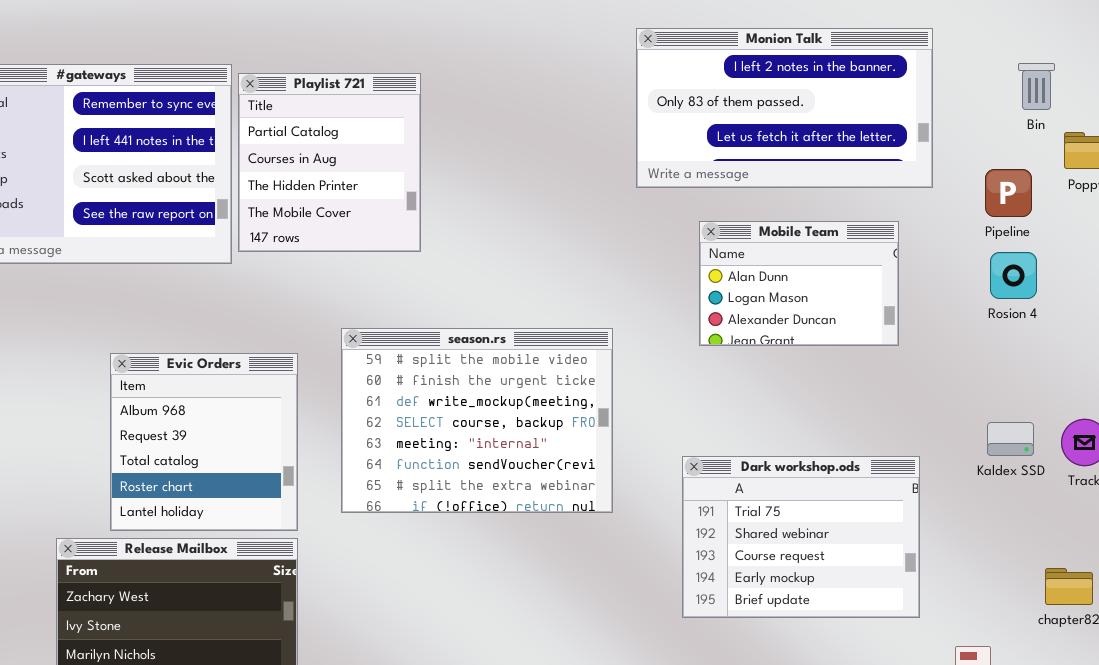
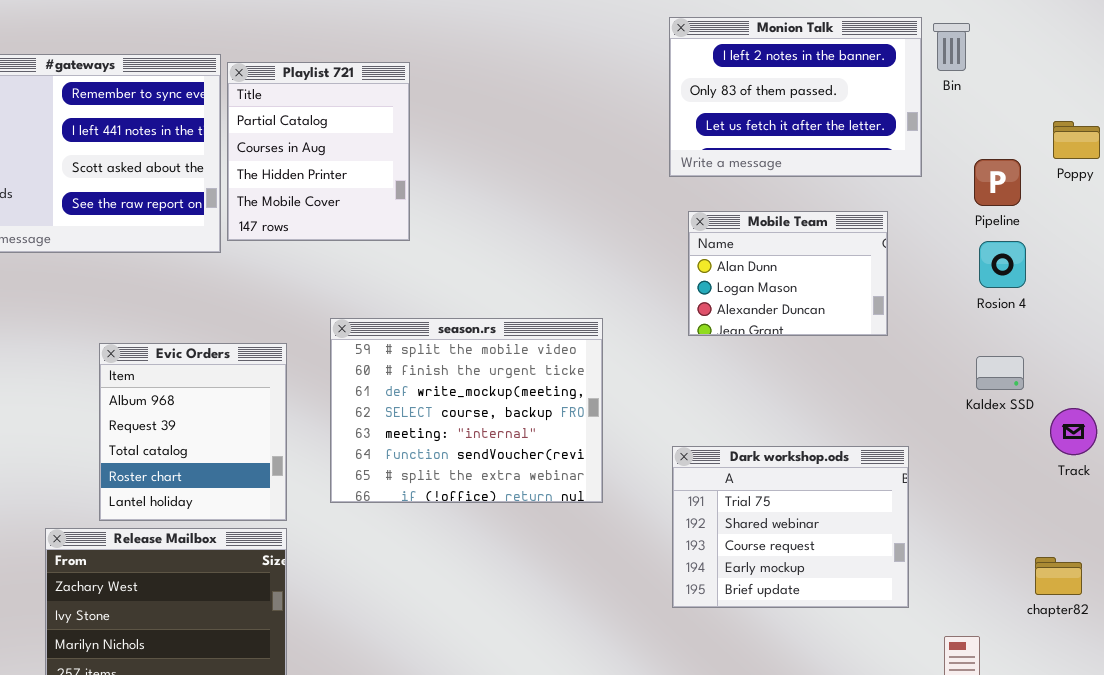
Monion Talk: [636,28,933,188] -> [669,17,922,177], resized
Bin: [1018,63,1055,110] -> [933,23,970,71], moved
Kaldex SSD: [987,422,1034,456] -> [976,356,1024,390], moved

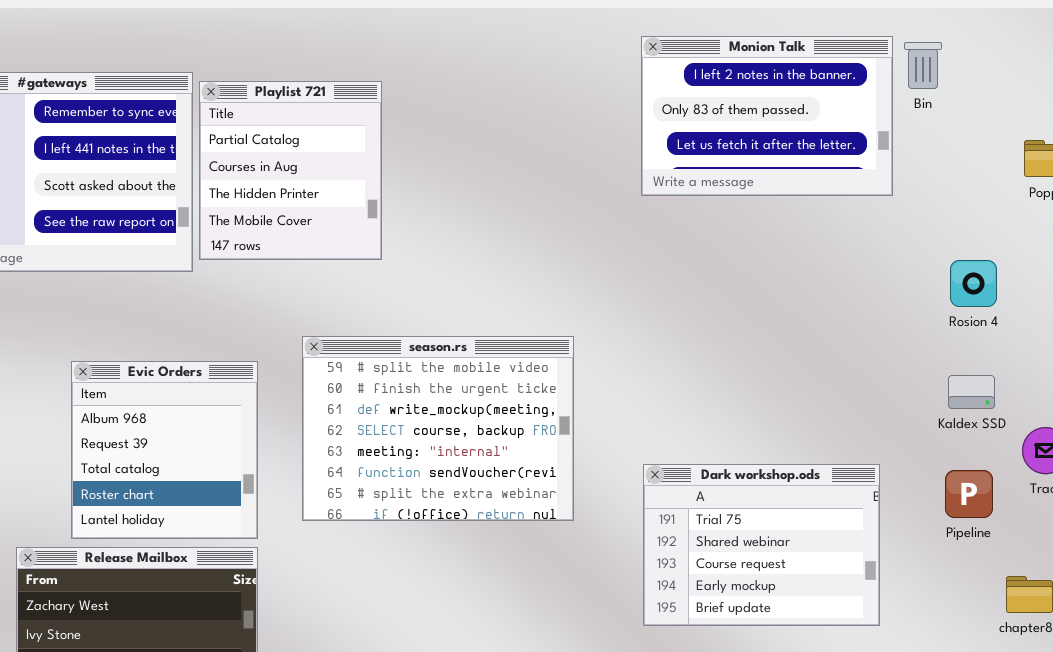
Pipeline: [974,159,1021,206] -> [945,470,993,518], moved
Mobile Team: [688,211,888,336] -> none, closed

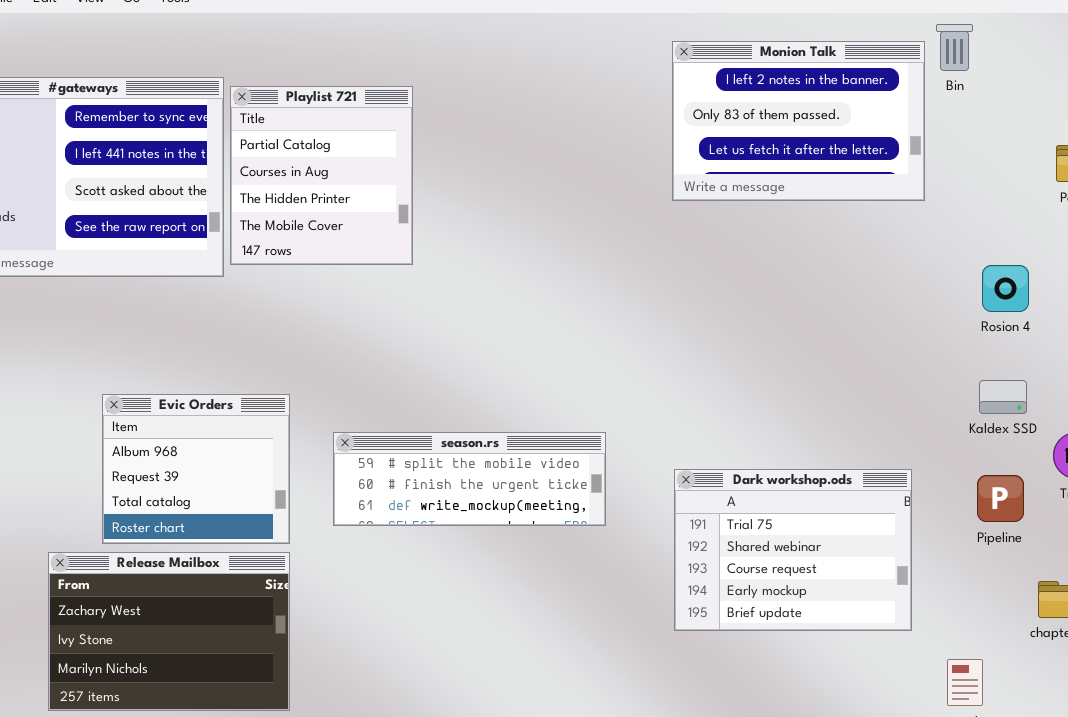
Bin: [904,42,942,89] -> [936,24,973,71], moved
season.rs: [302,336,574,521] -> [333,432,606,526], resized
Evic Orders: [71,361,258,539] -> [102,394,290,544], resized

